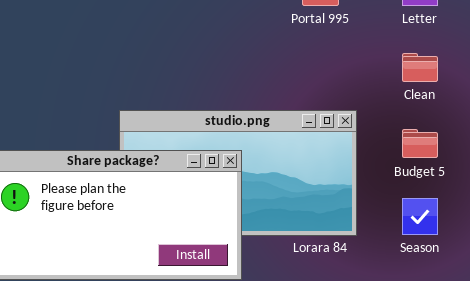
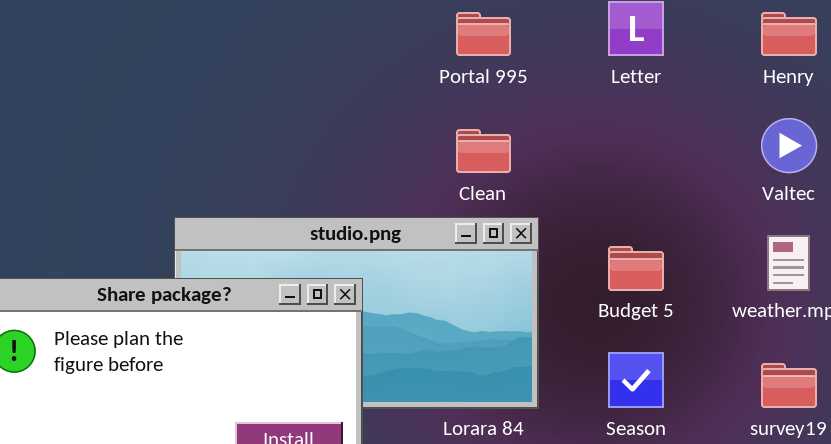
Clean: [402,53,438,82] -> [456,129,511,173], moved

